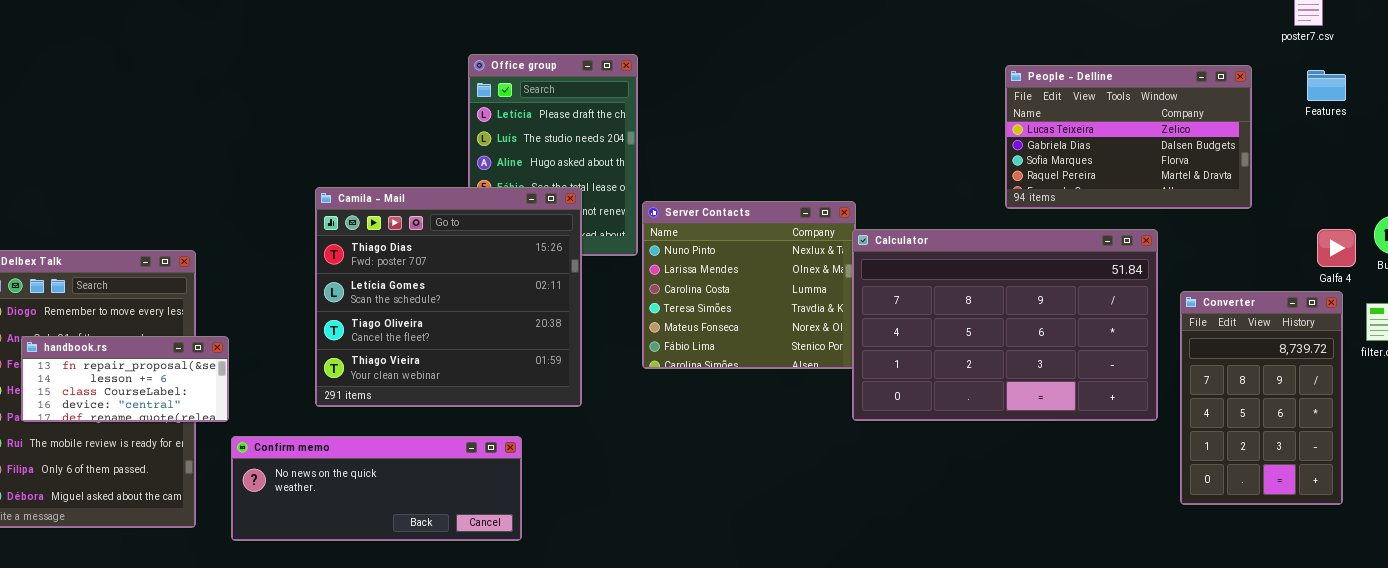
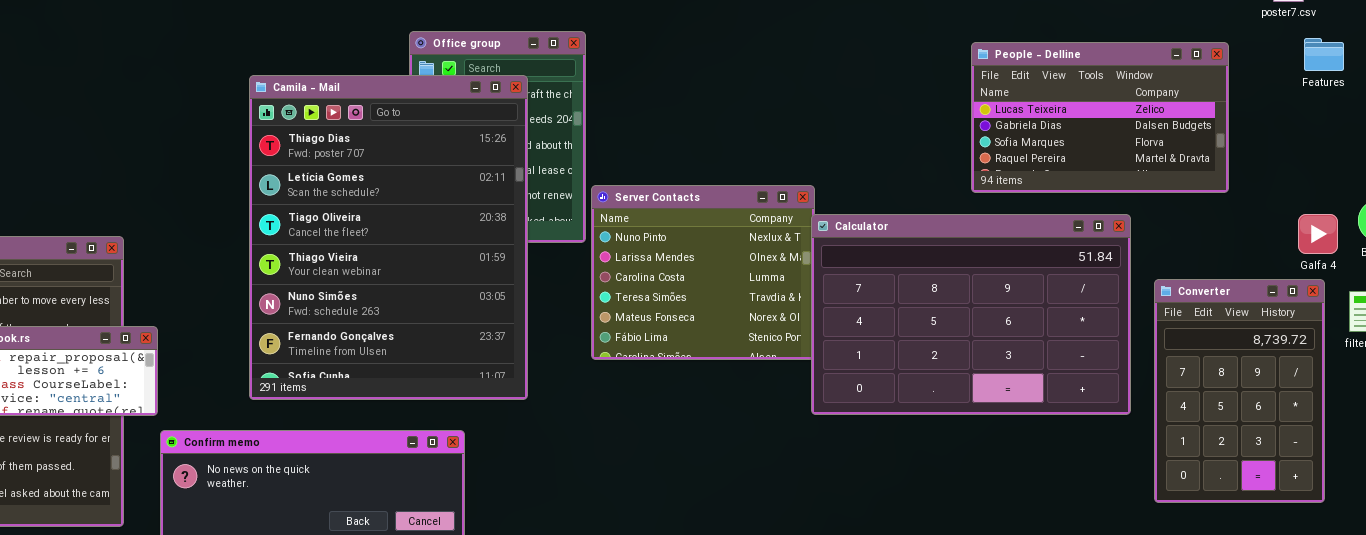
Features: [1307,70,1346,101] -> [1304,38,1344,71], moved
Camila - Mail: [315,187,582,407] -> [249,75,528,400], resized

